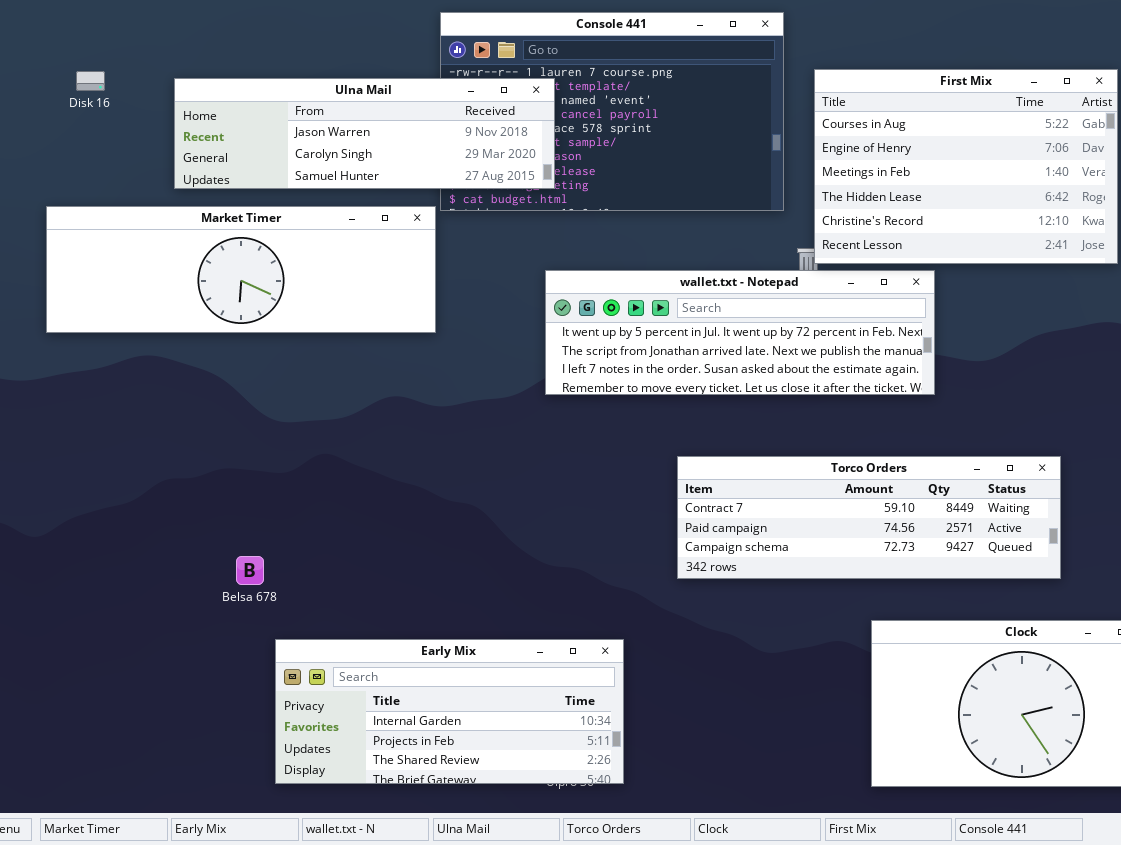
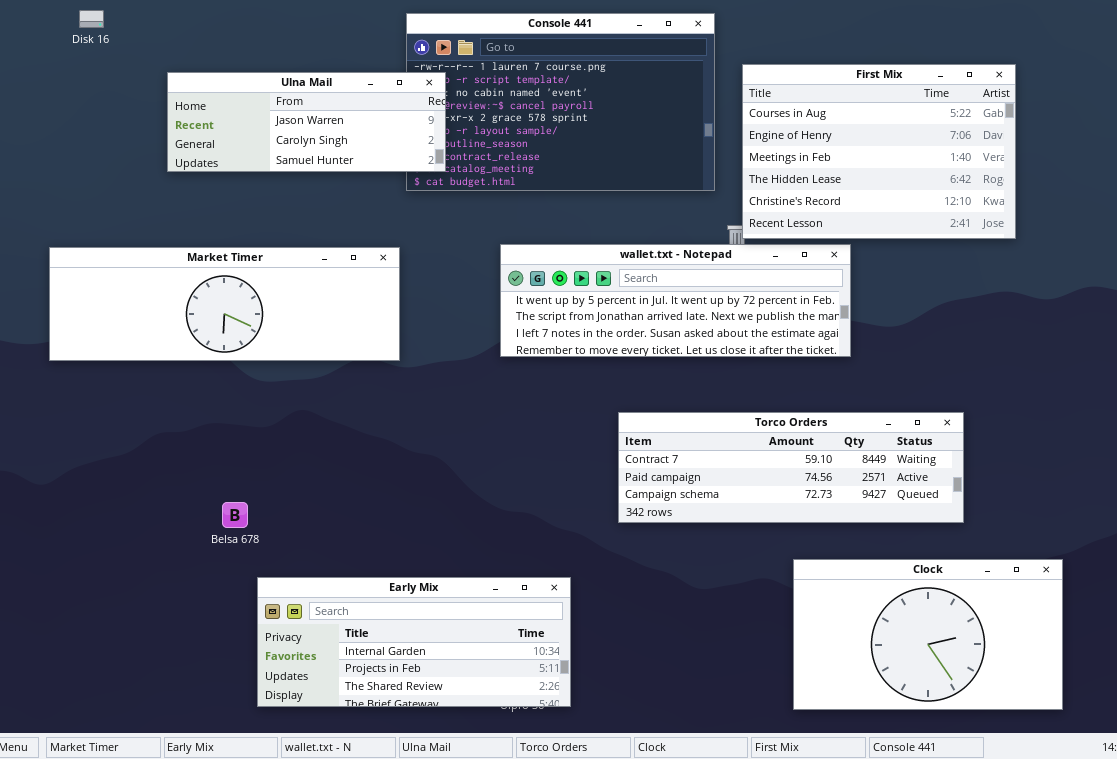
Disk 16: [76,71,105,91] -> [79,10,104,28], moved
Ulna Mail: [174,78,555,189] -> [167,72,446,172], resized
Market Timer: [46,206,436,333] -> [49,247,400,361], moved

